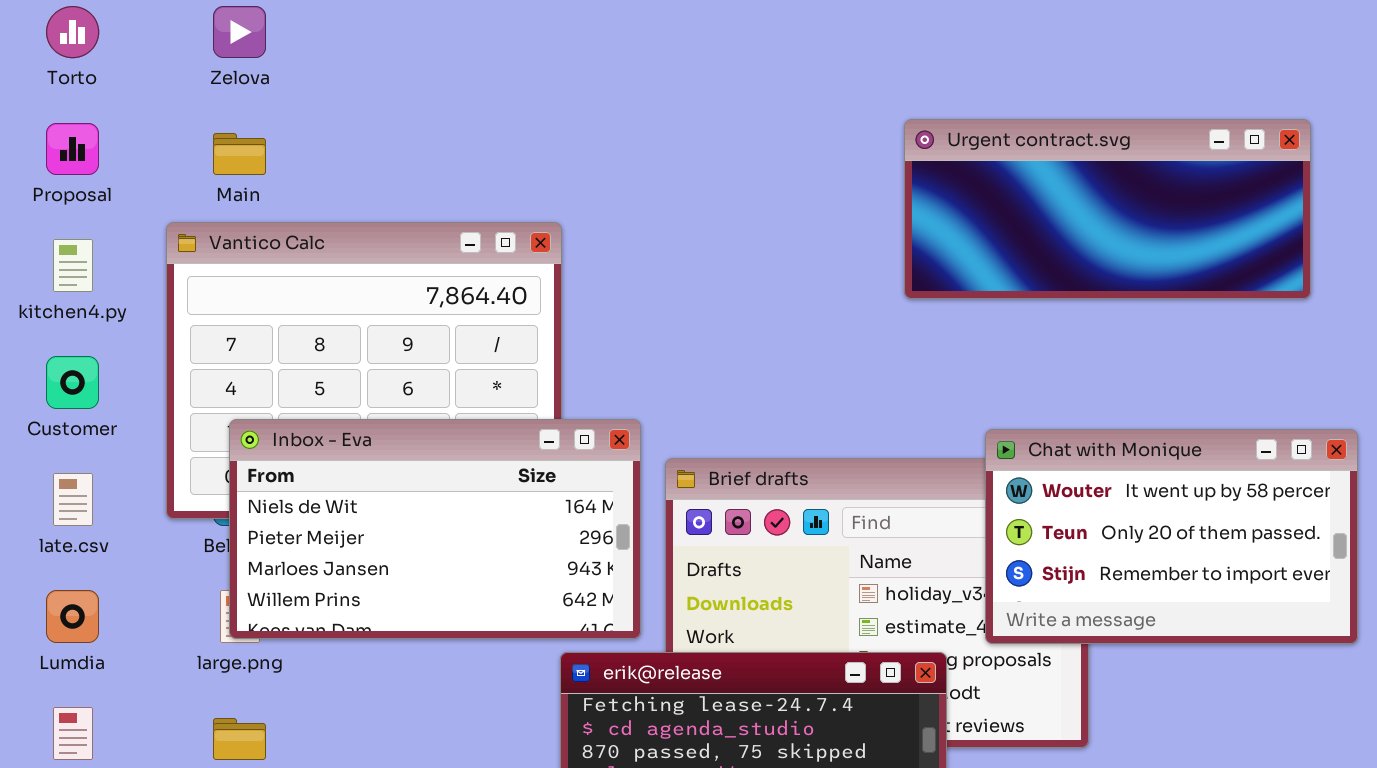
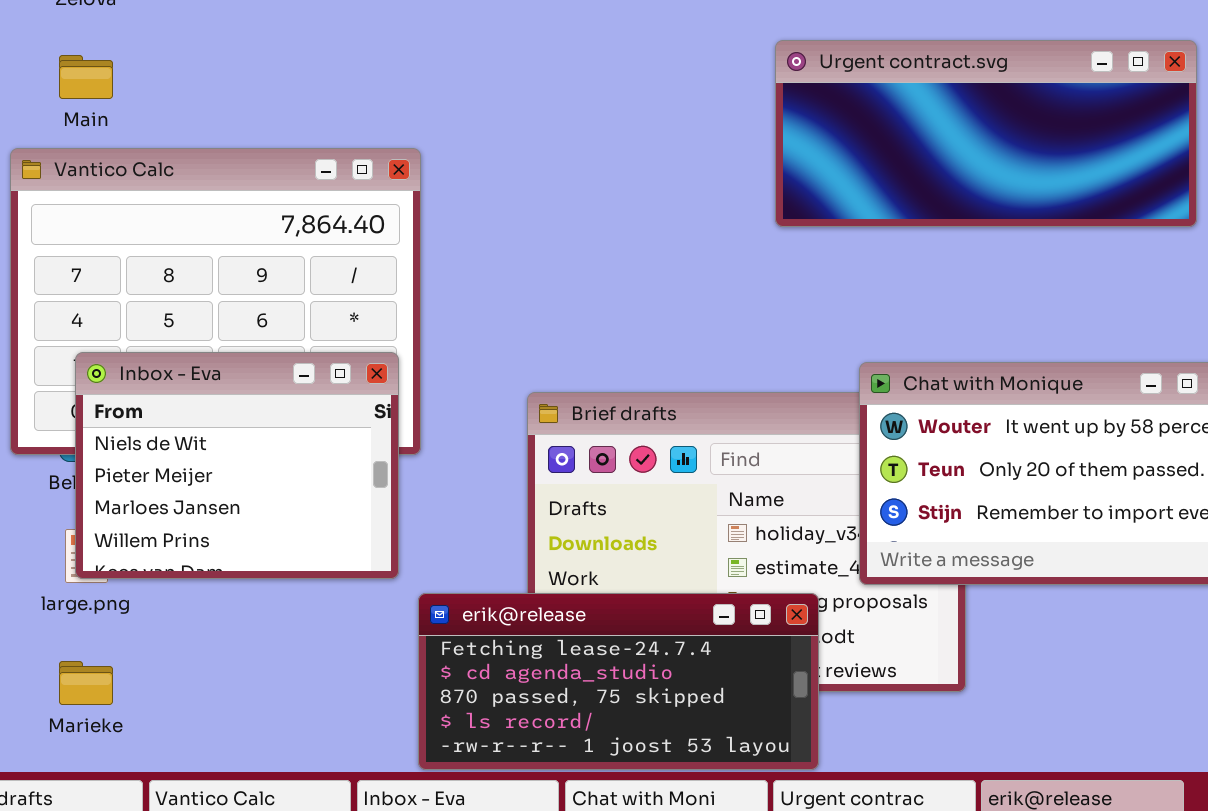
Inbox - Eva: [229,419,641,639] -> [75,352,399,579], resized

